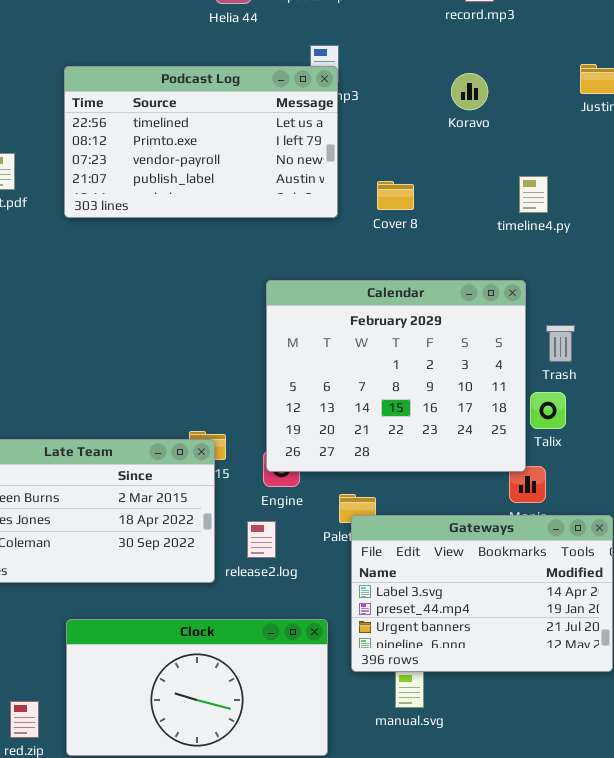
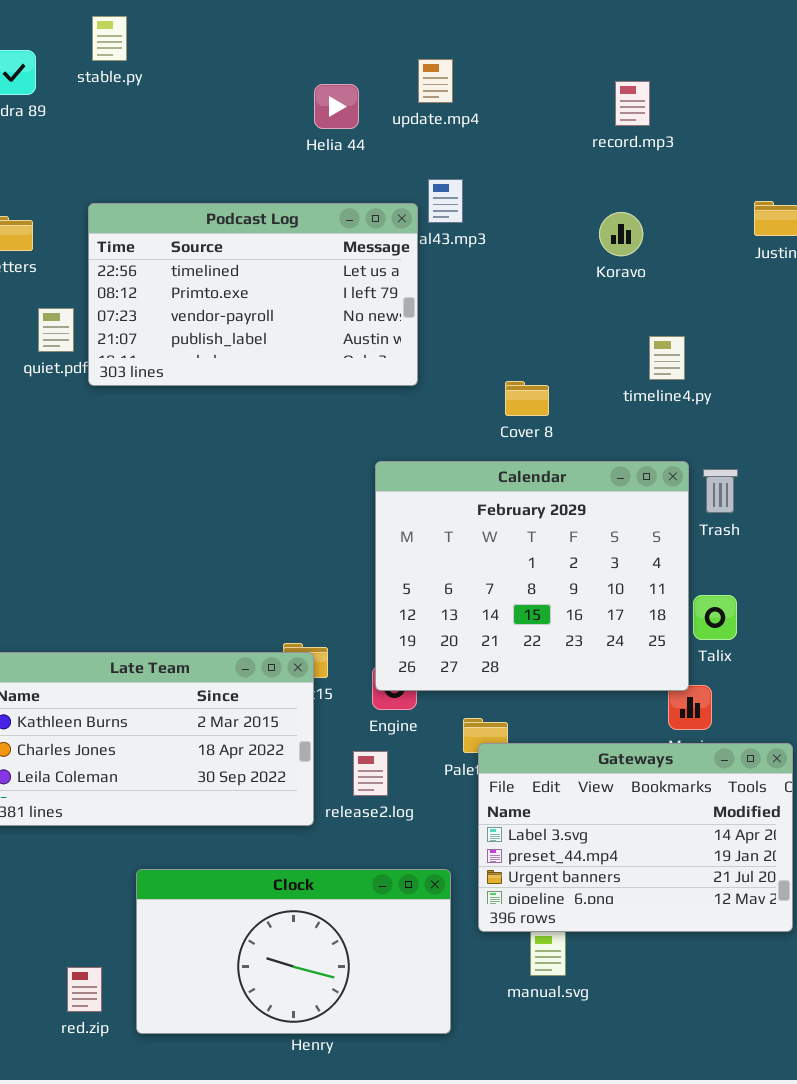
Podcast Log: [64,66,338,218] -> [88,203,418,386], moved
timeline4.py: [519,176,548,213] -> [649,336,685,380], moved
Cover 8: [377,181,414,210] -> [505,381,549,416], moved
Trash: [546,325,575,362] -> [703,469,738,513], moved

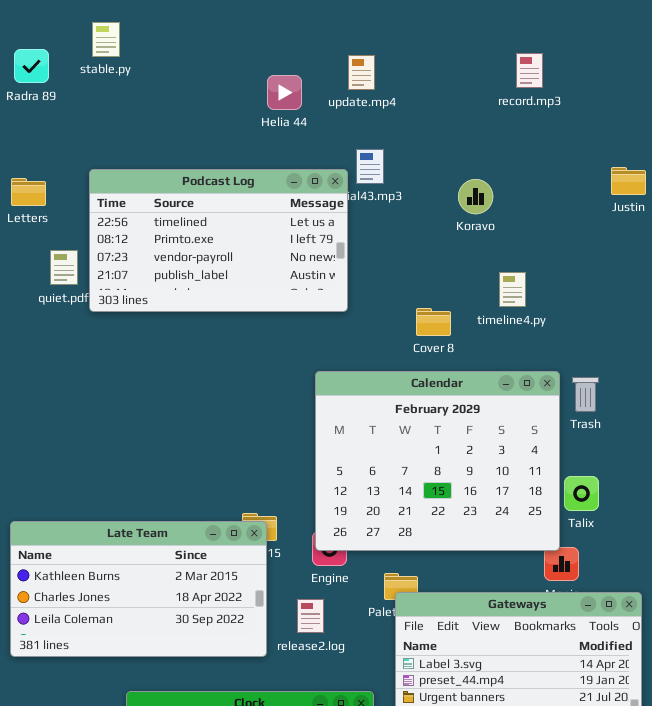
record.mp3: [615,81,650,126] -> [516,53,543,88], moved
Koravo: [599,212,643,256] -> [458,179,493,214], moved
timeline4.py: [649,336,685,380] -> [499,272,526,307], moved

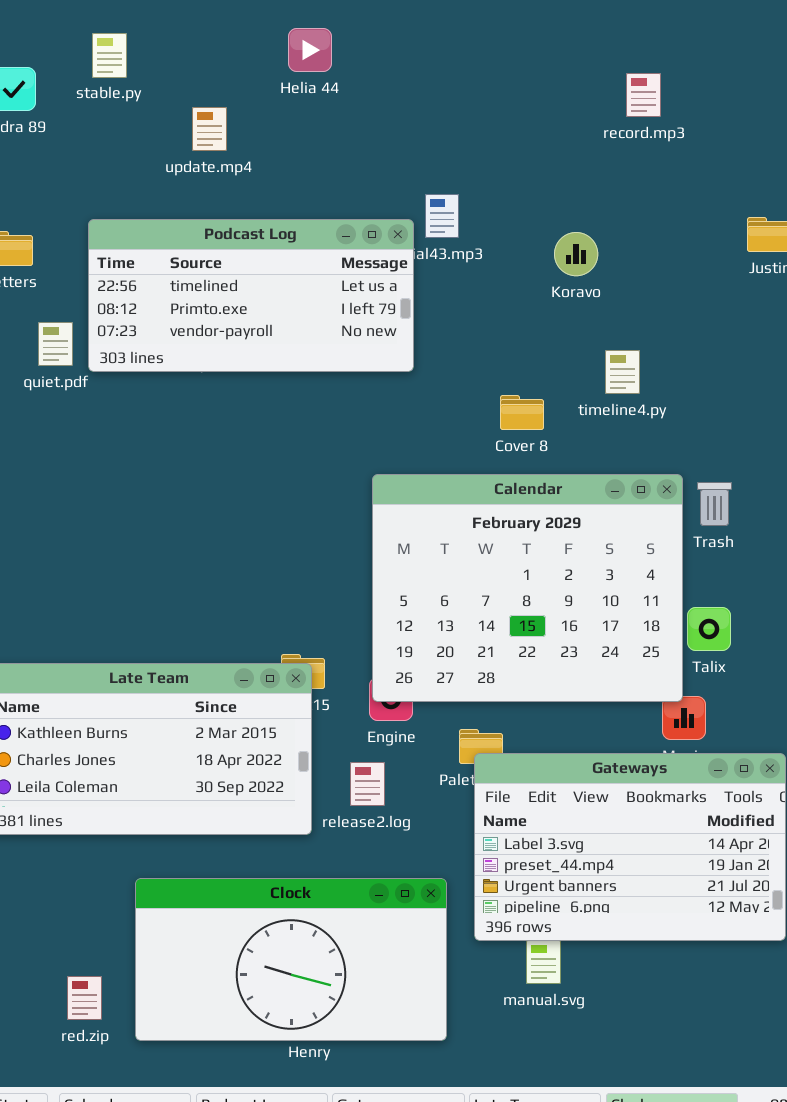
update.mp4: [348,55,375,90] -> [192,107,227,151], moved
Helia 44: [267,75,302,110] -> [288,28,332,72], moved
Podcast Log: [89,169,348,312] -> [88,219,414,372], resized

